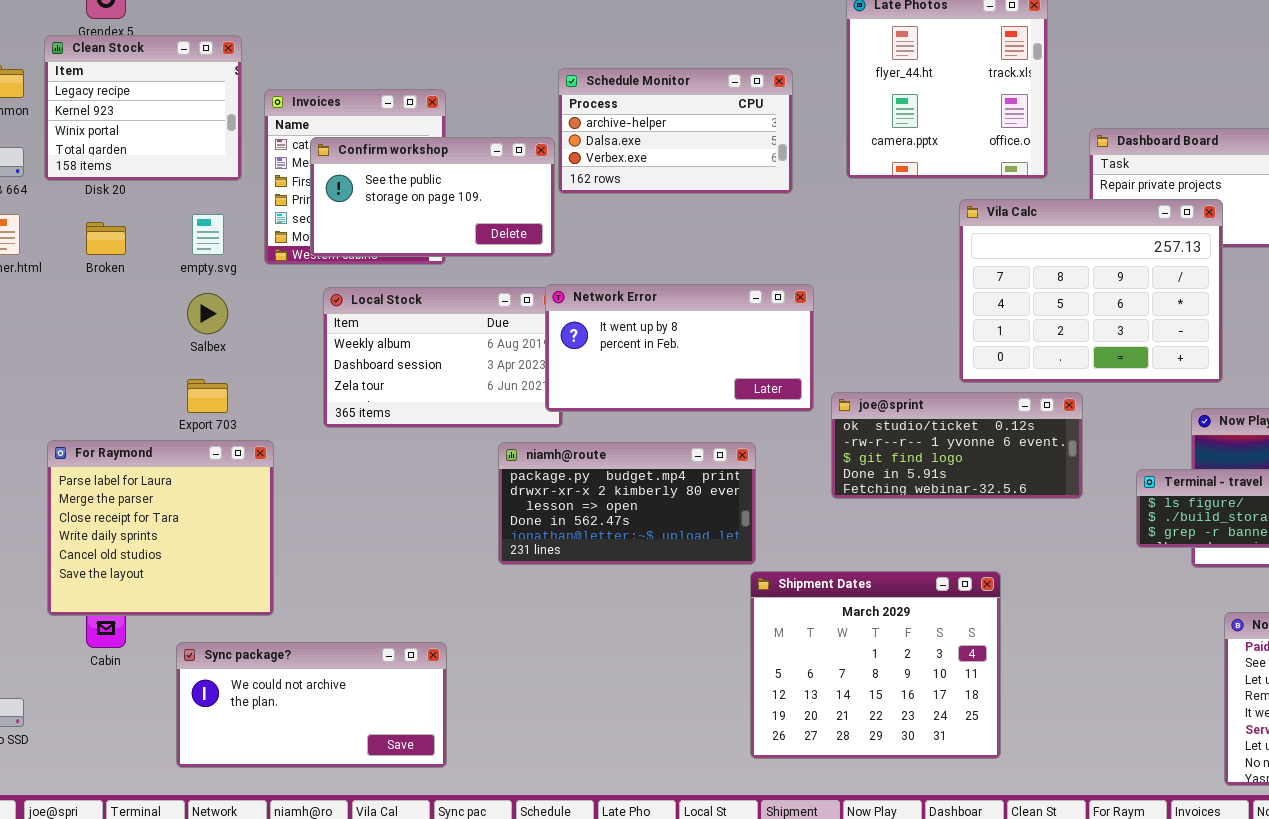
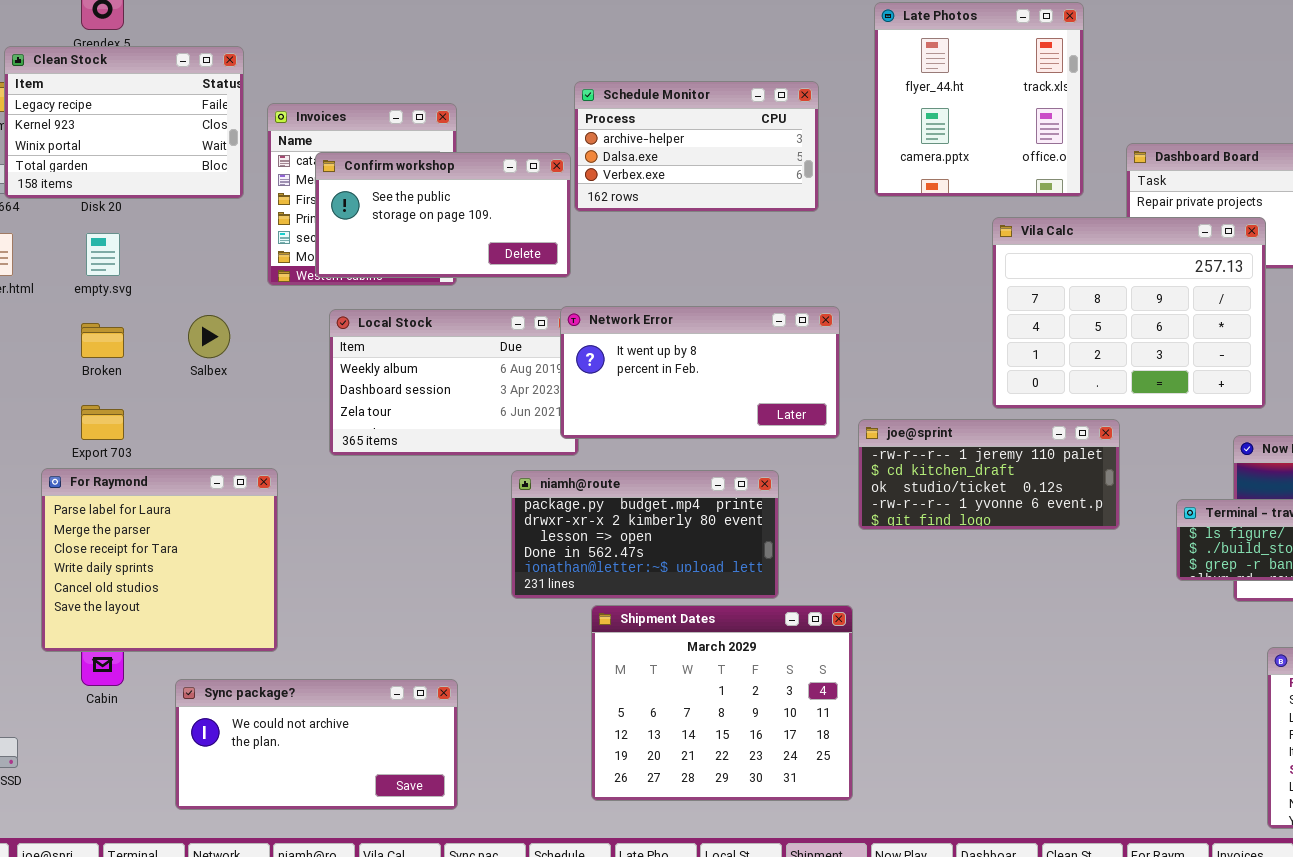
Clean Stock: [44,35,242,181] -> [4,46,244,199], resized
empty.svg: [192,214,224,255] -> [86,233,120,276], moved
Broken: [86,222,126,255] -> [81,323,124,358], moved
Export 703: [187,379,228,413] -> [81,405,124,440], moved
joe@sprint: [831,392,1083,499] -> [858,419,1120,530], scrolled up 2 rows
Shipment Dates: [750,571,1001,759] -> [591,605,853,801], moved

